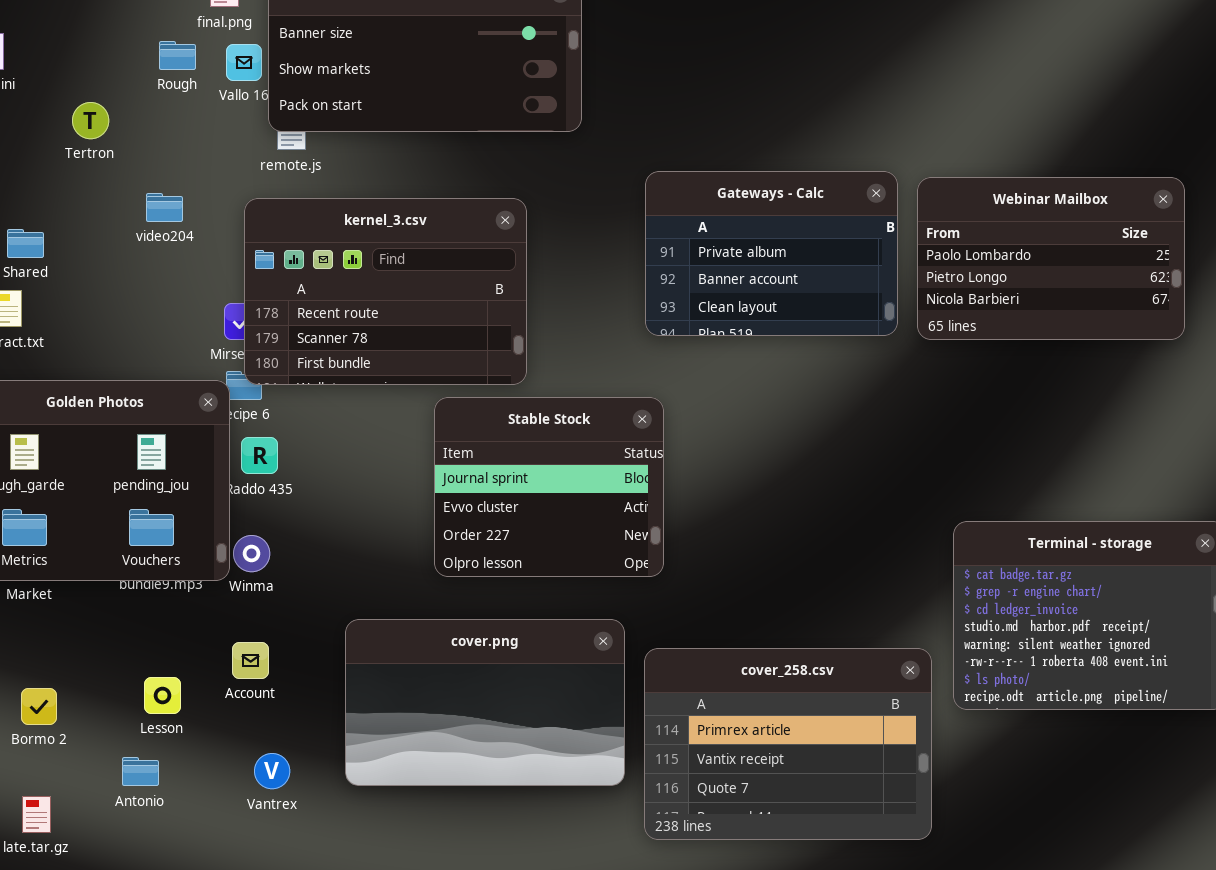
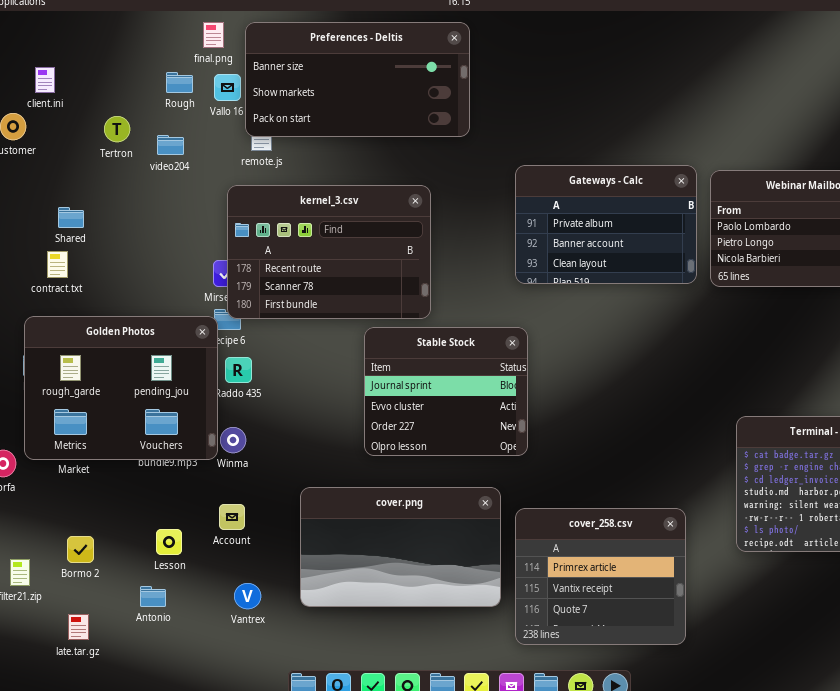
video204: [146,193,183,222] -> [157,135,184,155], moved
cover_258.csv: [644,648,932,840] -> [515,508,686,645], resized

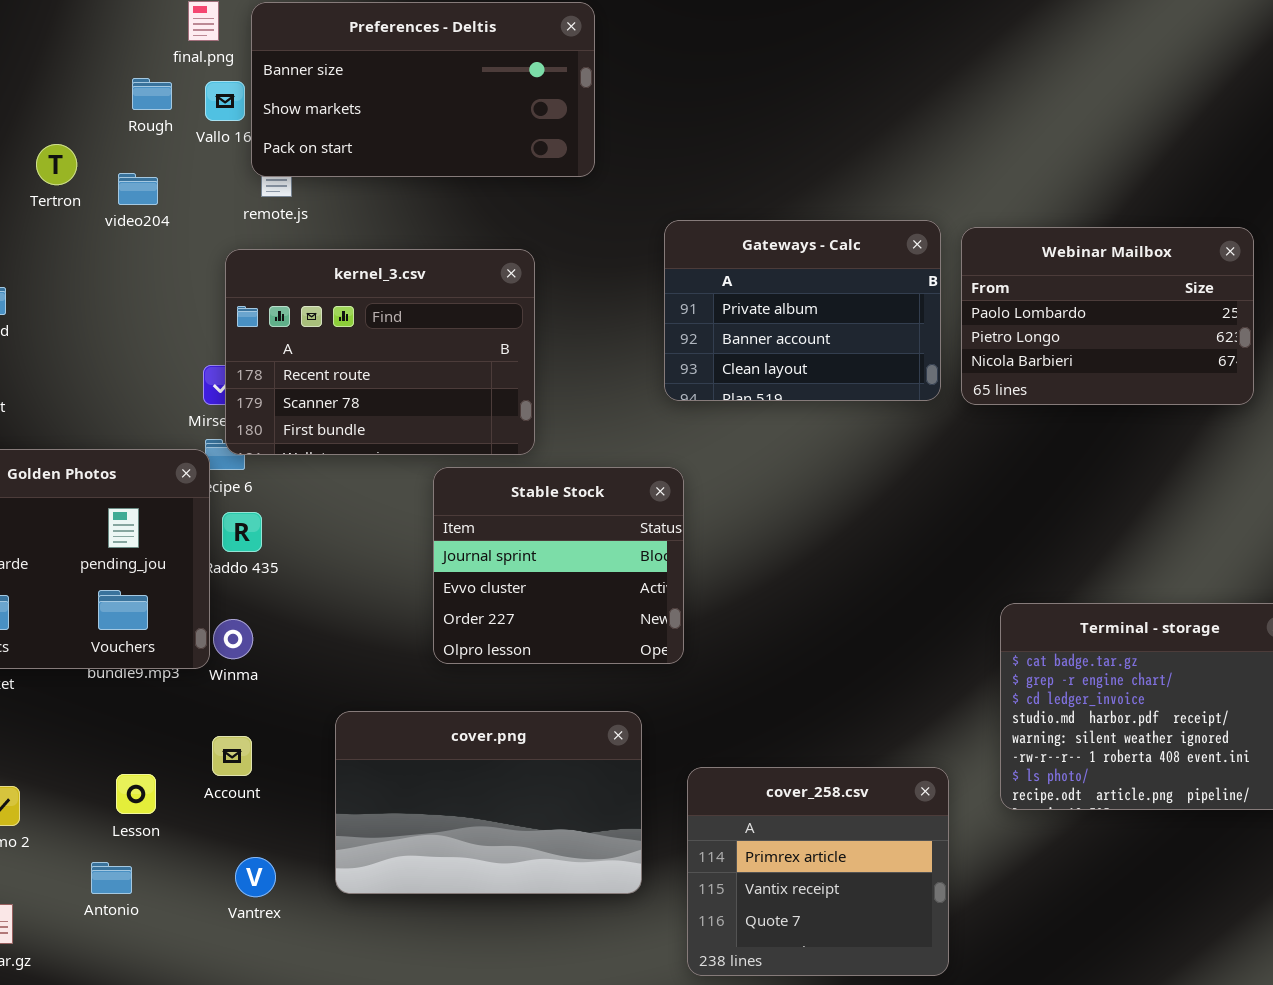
cover_258.csv: [515,508,686,645] -> [687,767,949,976], moved

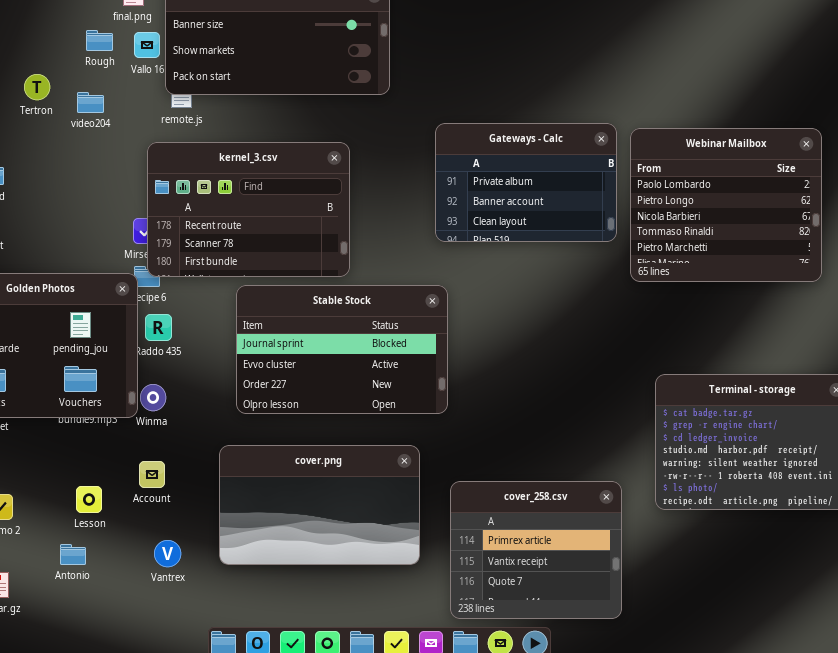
Webinar Mailbox: [961,227,1254,405] -> [630,128,822,282], resized
Stable Stock: [433,467,684,664] -> [236,285,448,414], resized

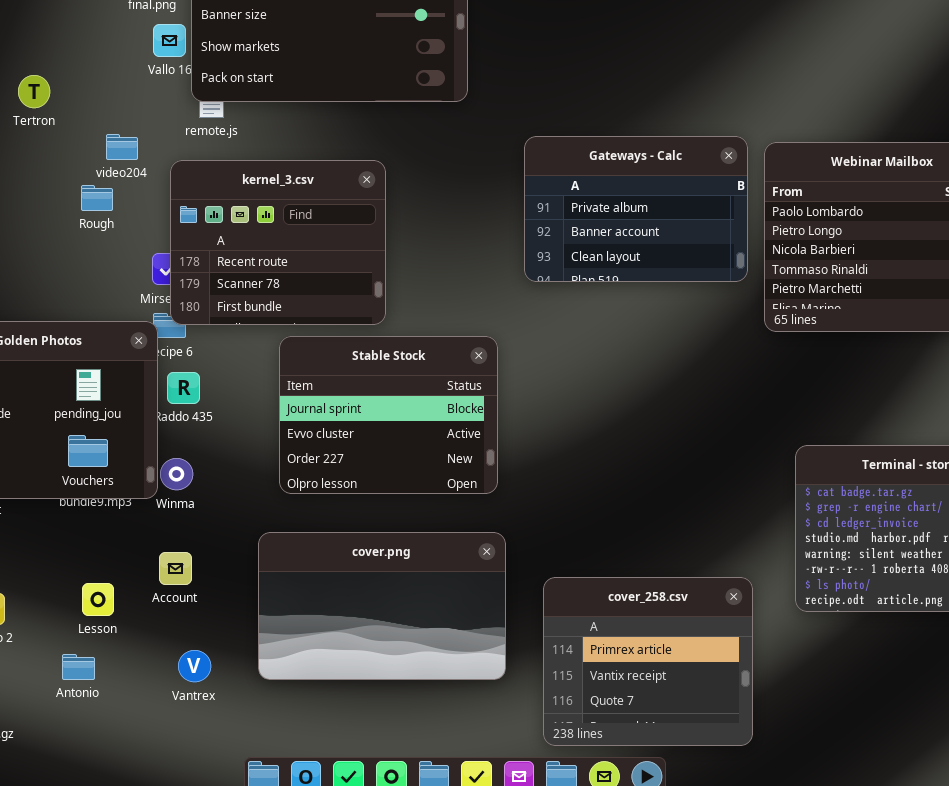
Rough: [86,30,113,51] -> [81,185,113,211], moved
video204: [77,92,104,113] -> [106,134,138,160], moved
kernel_3.csv: [147,142,350,277] -> [170,160,386,325], resized
Stable Stock: [236,285,448,414] -> [279,336,498,494], resized

